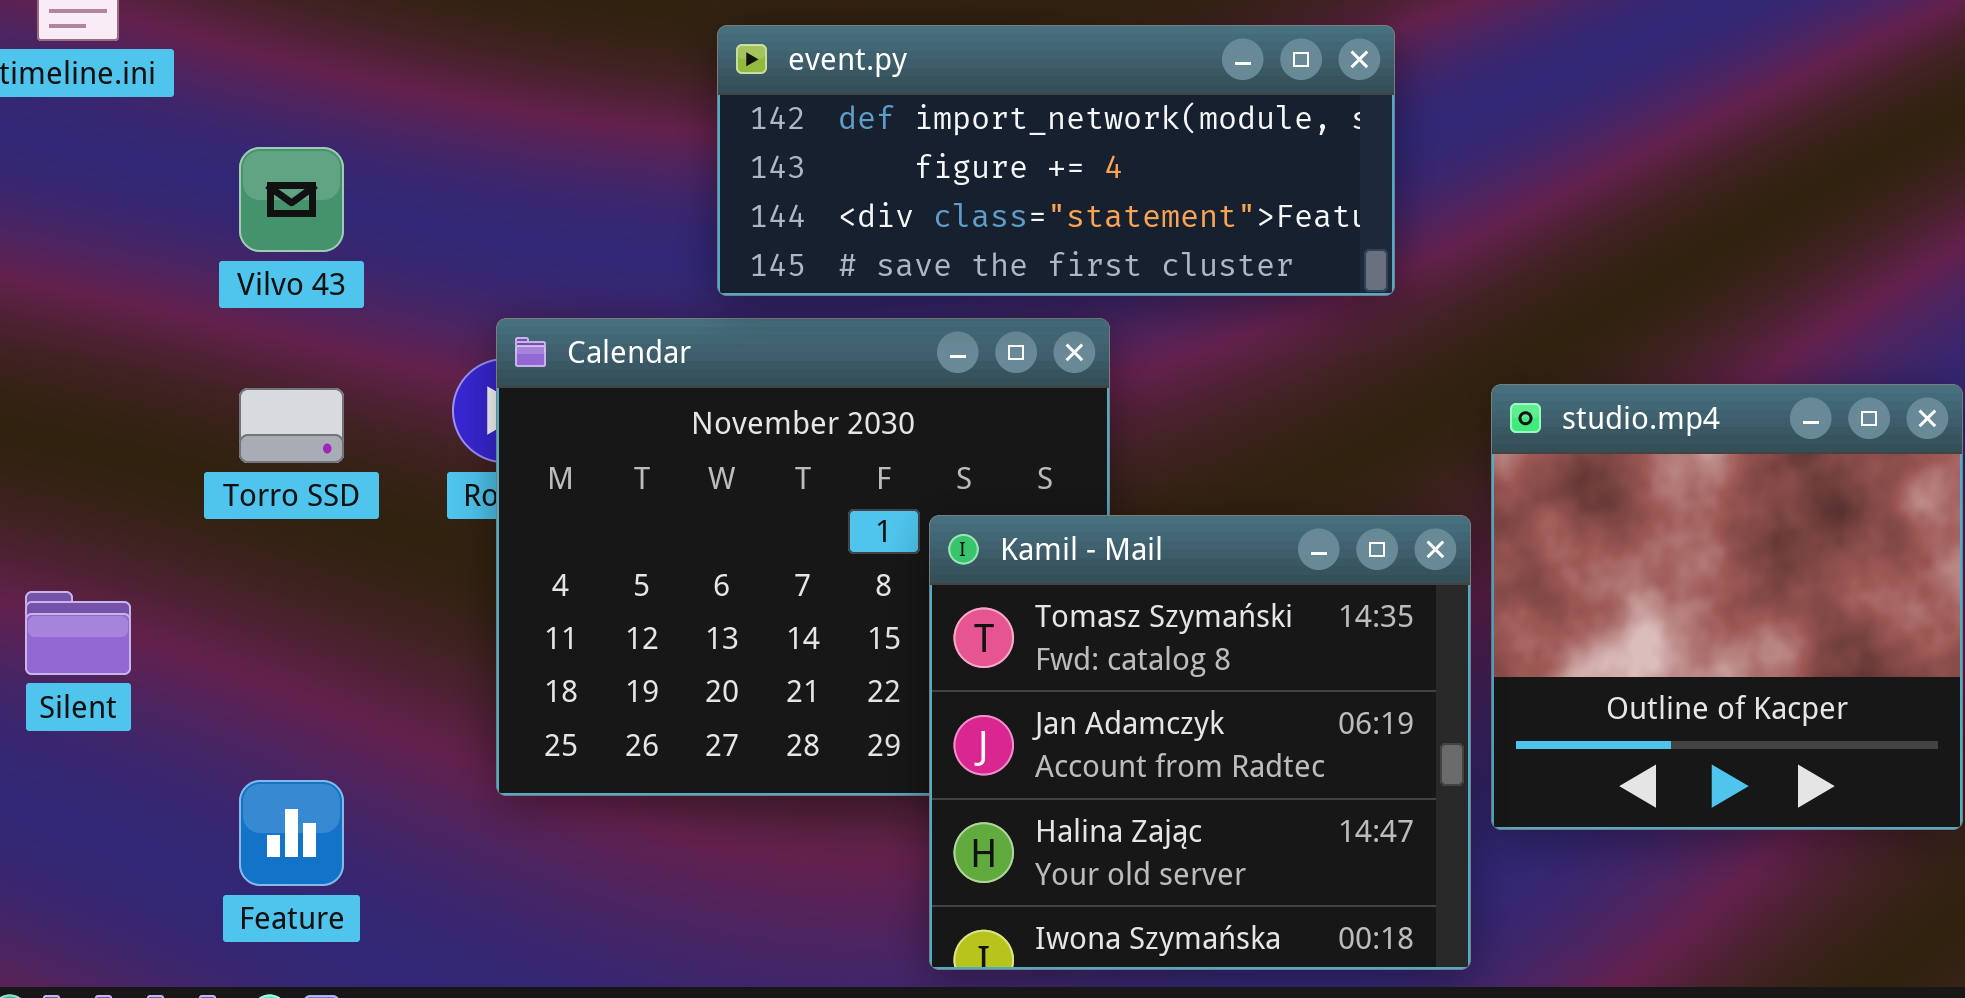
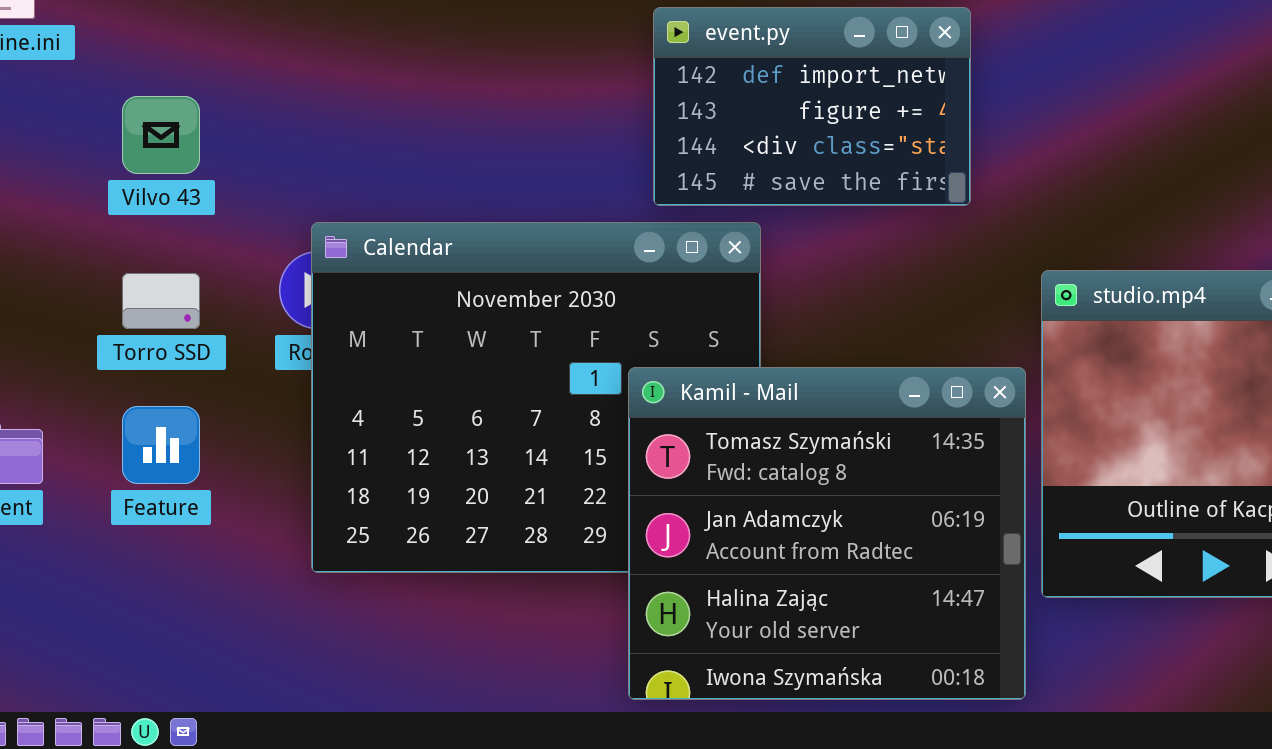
event.py: [717,25,1395,296] -> [653,7,971,206], resized
Feature: [239,780,344,886] -> [122,406,200,484], moved

